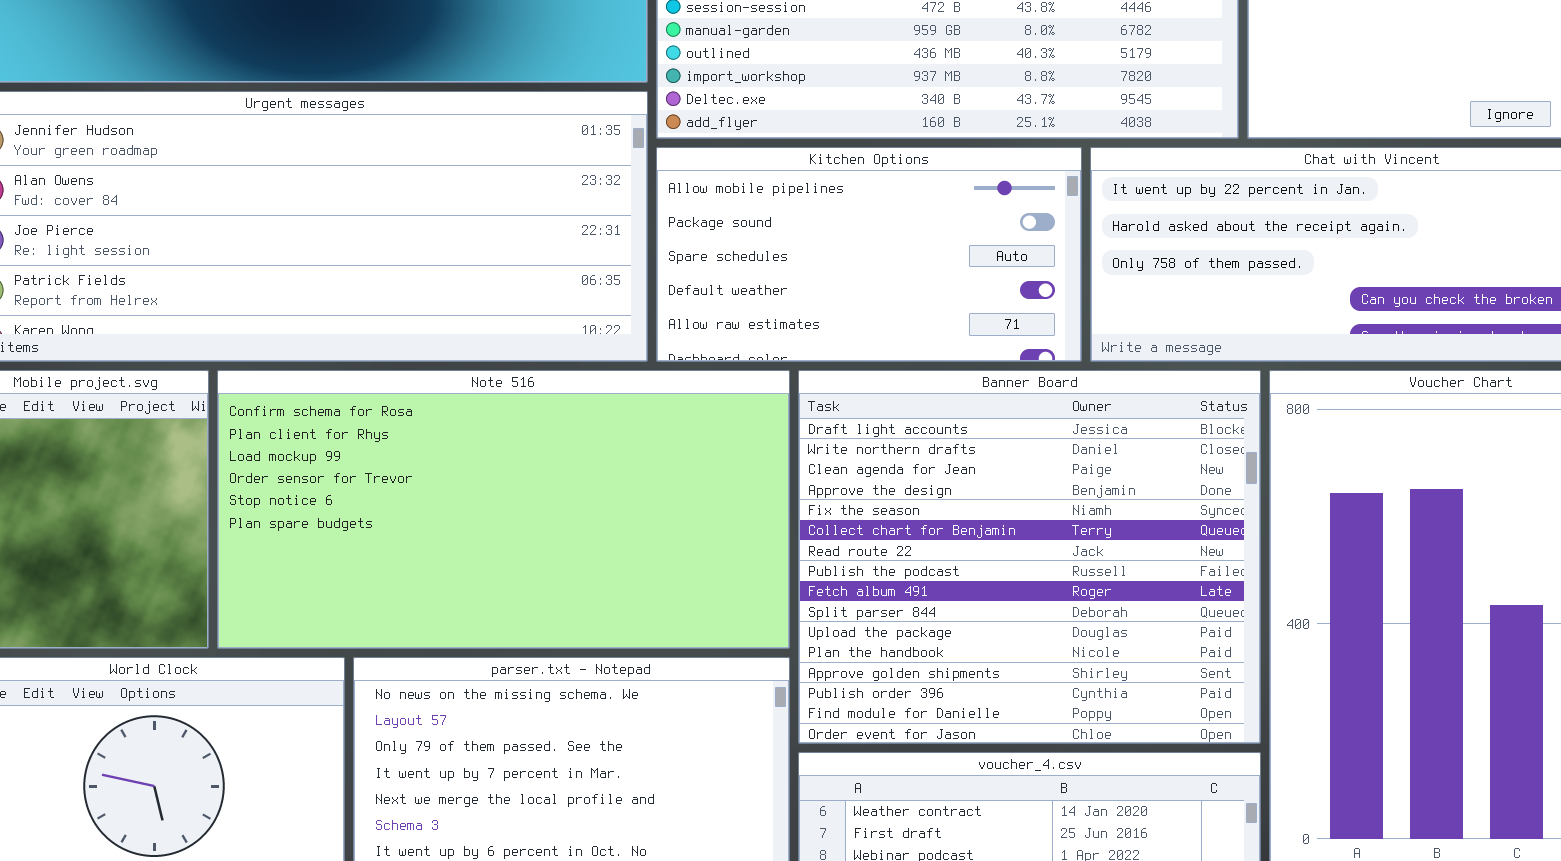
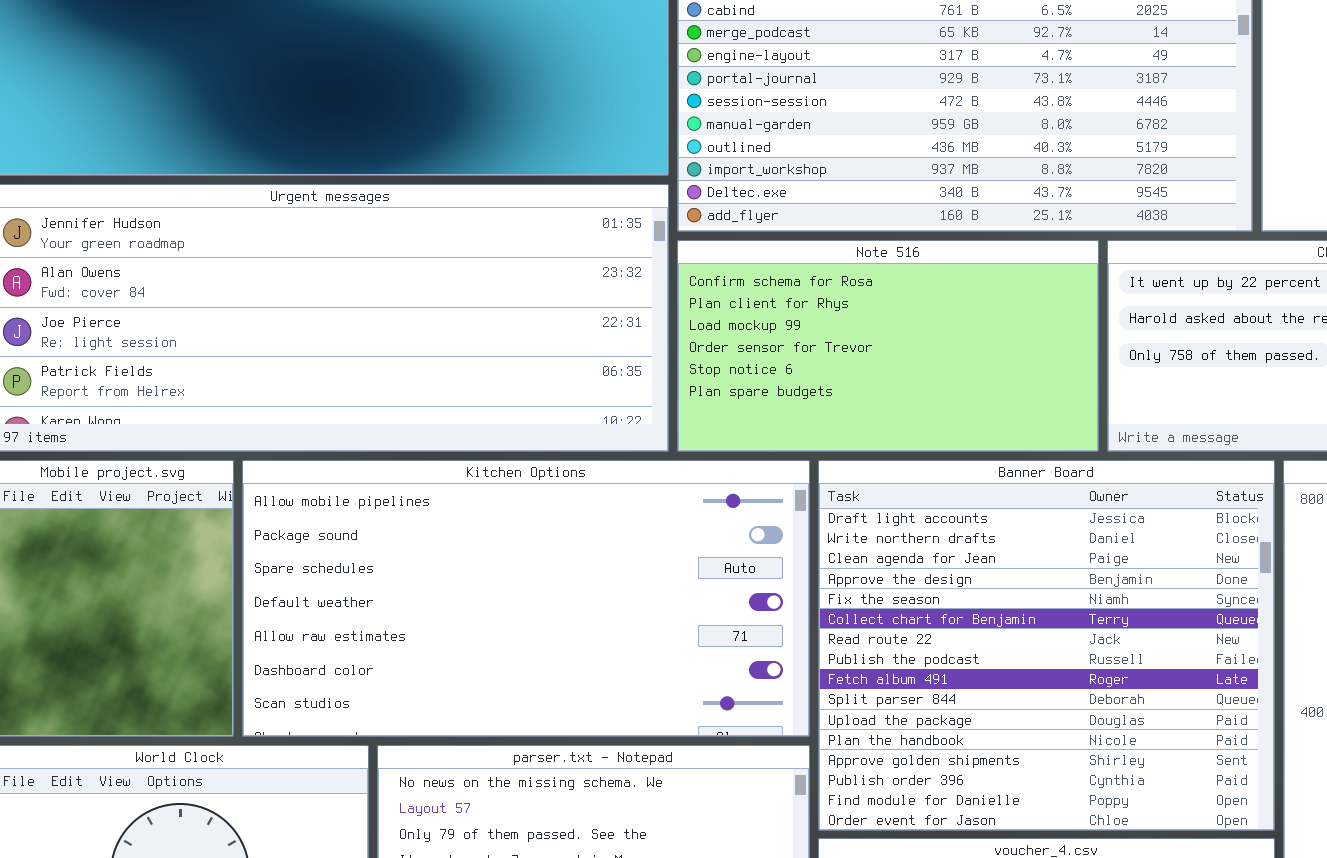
Kitchen Options: [656,147,1082,362] -> [242,460,810,737], moved, resized
Note 516: [217,370,790,649] -> [677,240,1099,452], moved, resized

